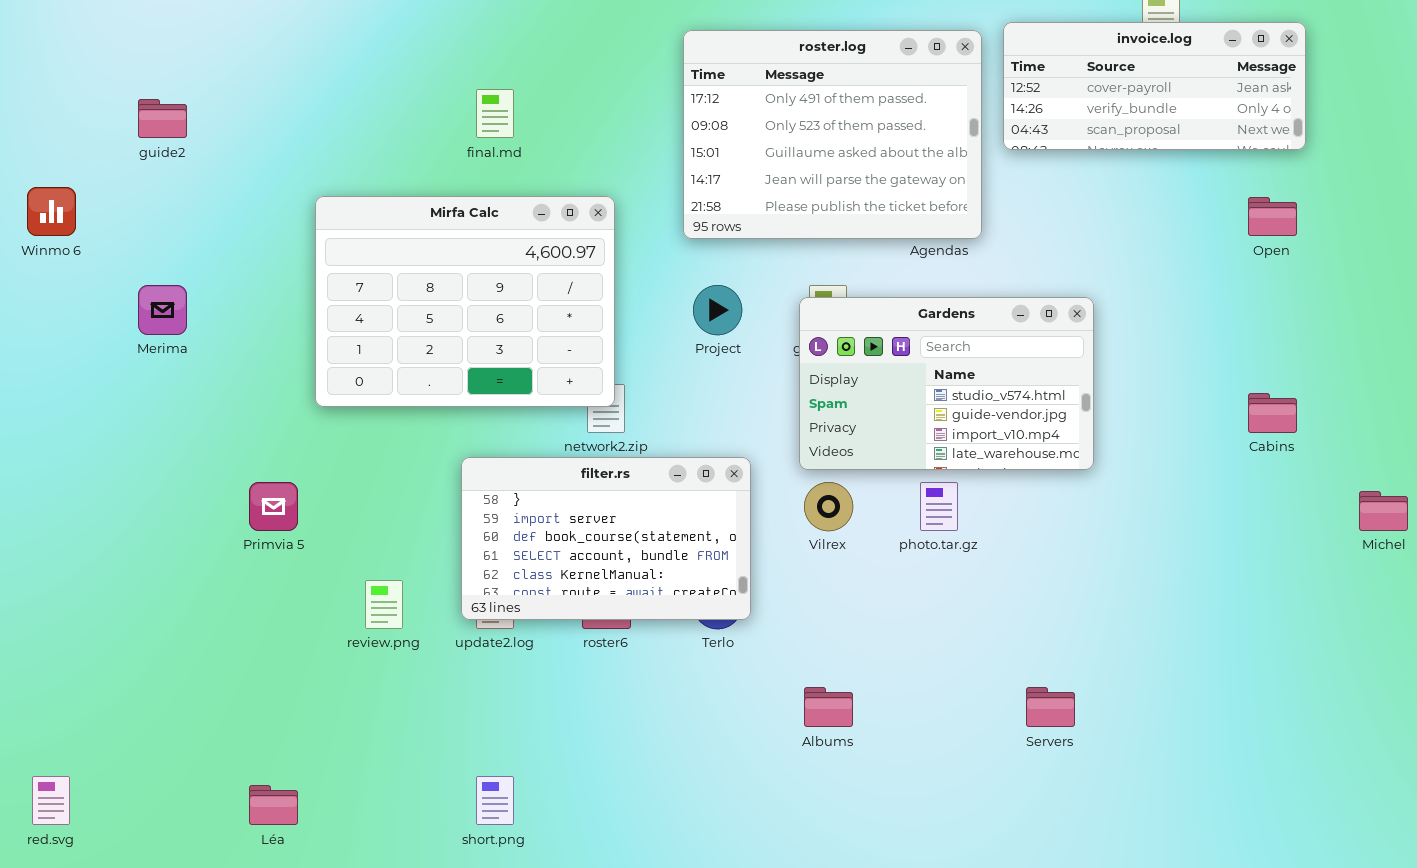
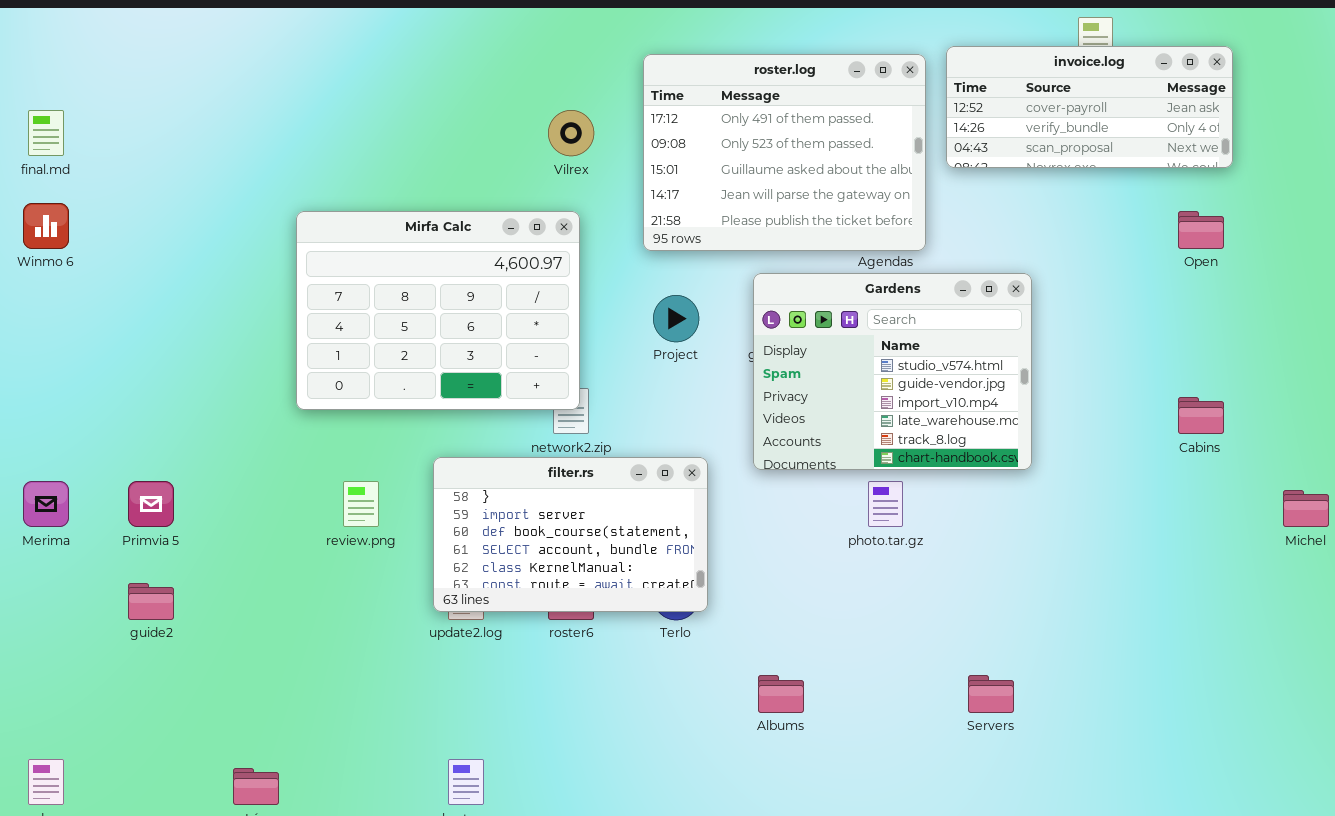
final.md: [476,89,514,138] -> [28,110,64,156], moved
guide2: [138,99,187,138] -> [128,583,174,620], moved
Merima: [138,285,187,335] -> [23,481,69,527], moved
Gardens: [799,297,1094,470] -> [753,273,1032,470], resized
Primvia 5: [249,482,298,531] -> [128,481,174,527], moved
Vilrex: [804,482,853,531] -> [548,110,594,156], moved
review.png: [365,580,403,629] -> [343,481,379,527], moved

